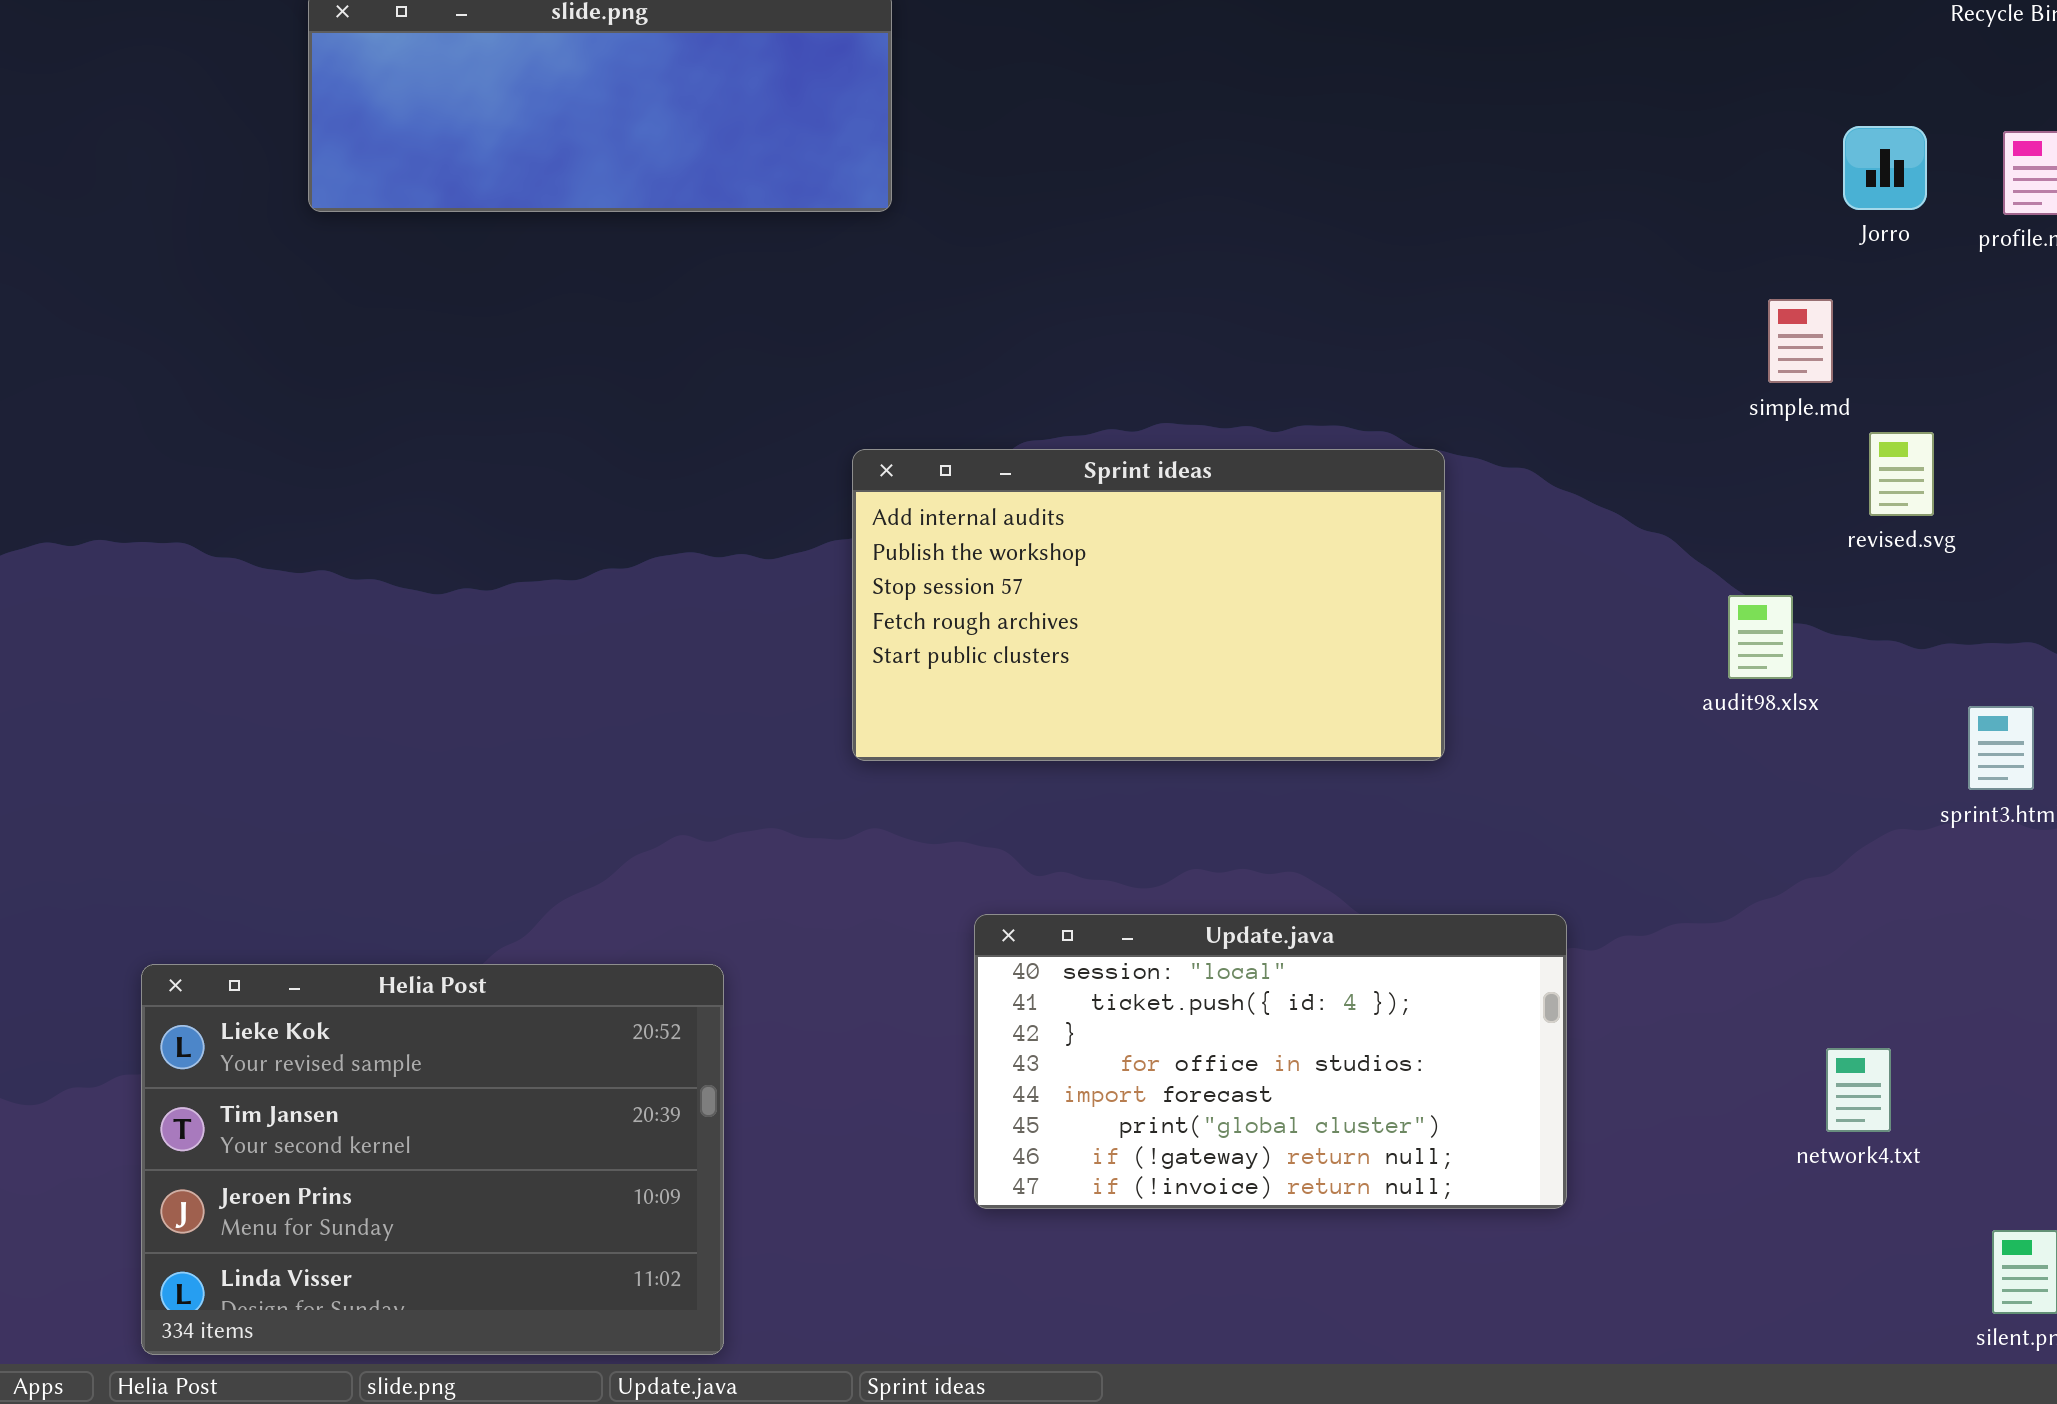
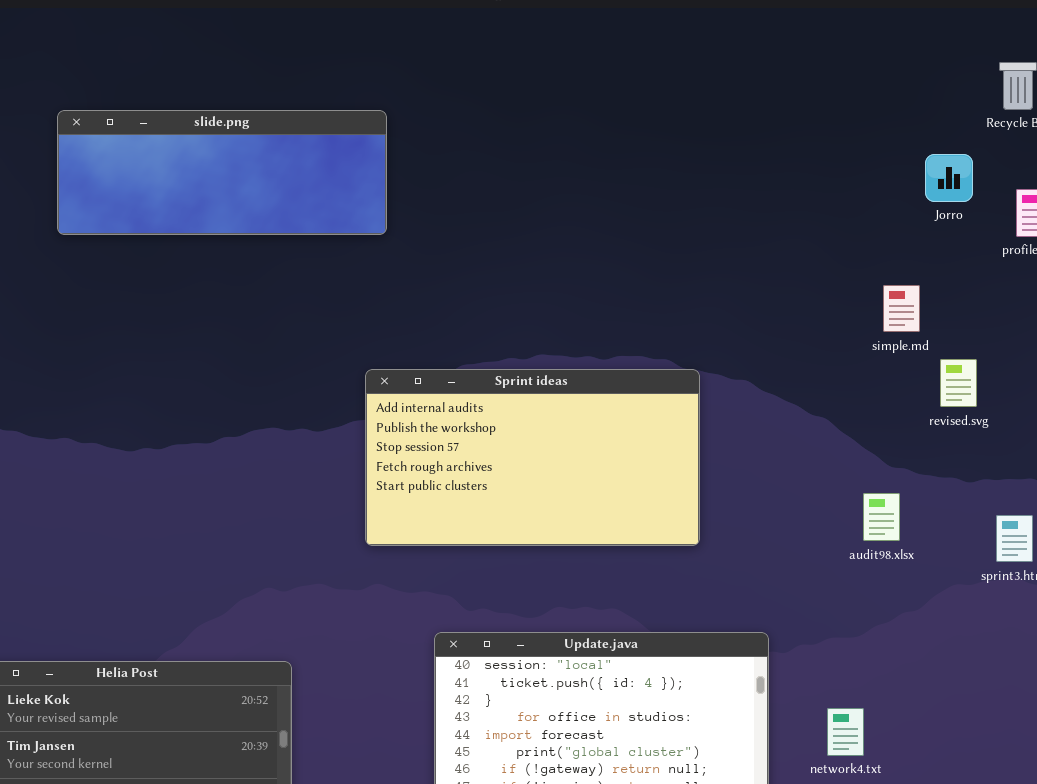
Jorro: [1843,126,1927,210] -> [925,154,973,202], moved
audit98.xlsx: [1728,595,1793,679] -> [863,493,900,541], moved
network4.txt: [1826,1048,1891,1132] -> [827,708,864,756], moved

